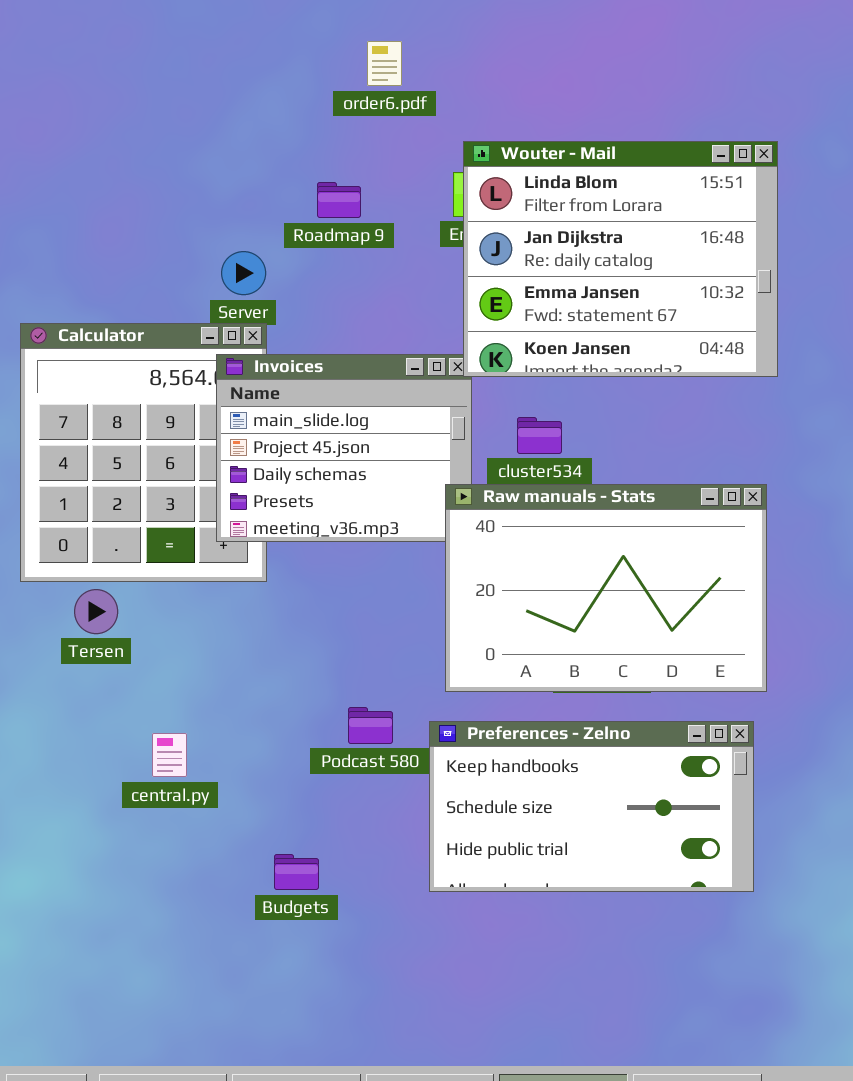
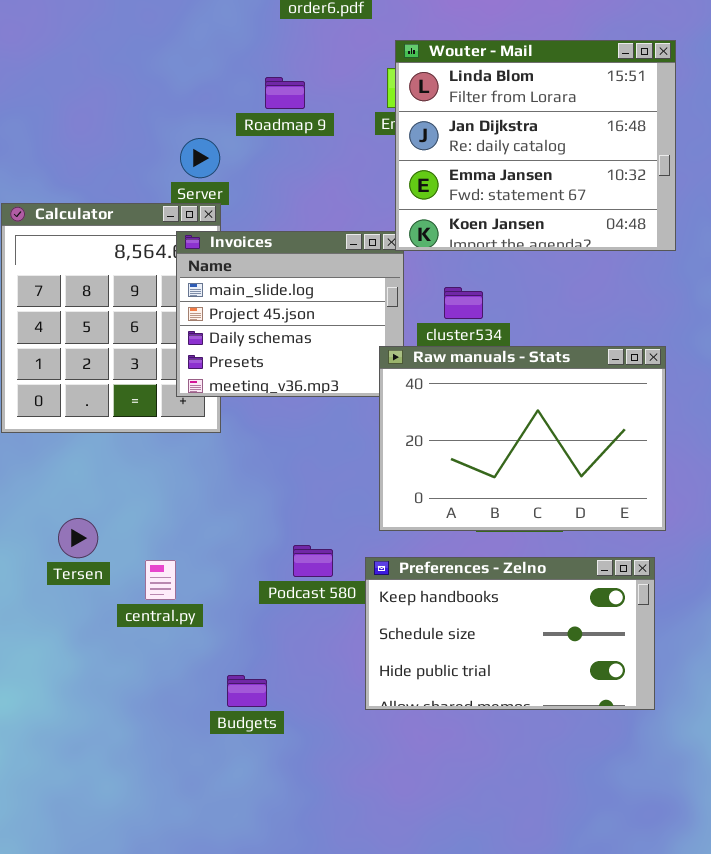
Tersen: [74,589,118,634] -> [58,518,98,558], moved
central.py: [152,733,187,777] -> [145,560,176,600], moved

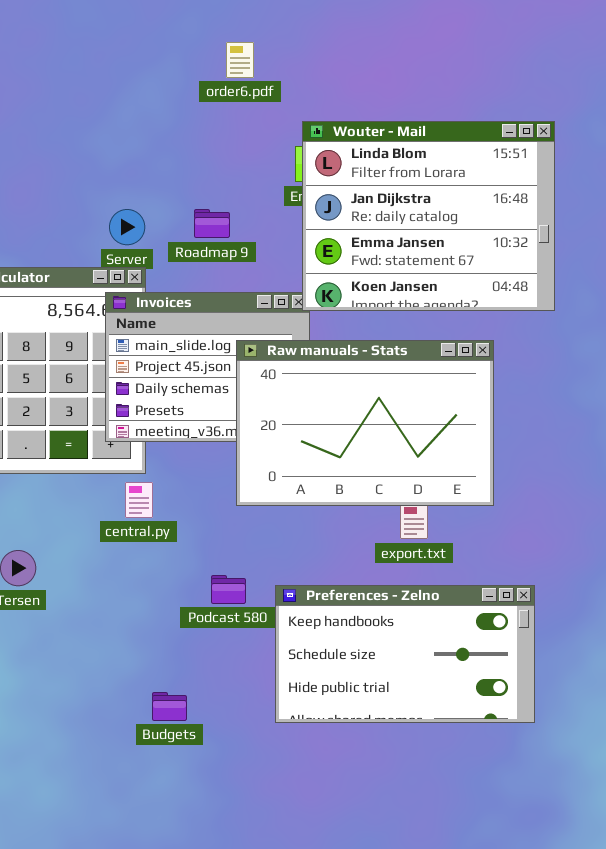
Roadmap 9: [265,77,305,109] -> [194,209,230,238], moved
Raw manuals - Stats: [379,346,666,531] -> [236,340,494,506], moved
central.py: [145,560,176,600] -> [125,482,153,518], moved

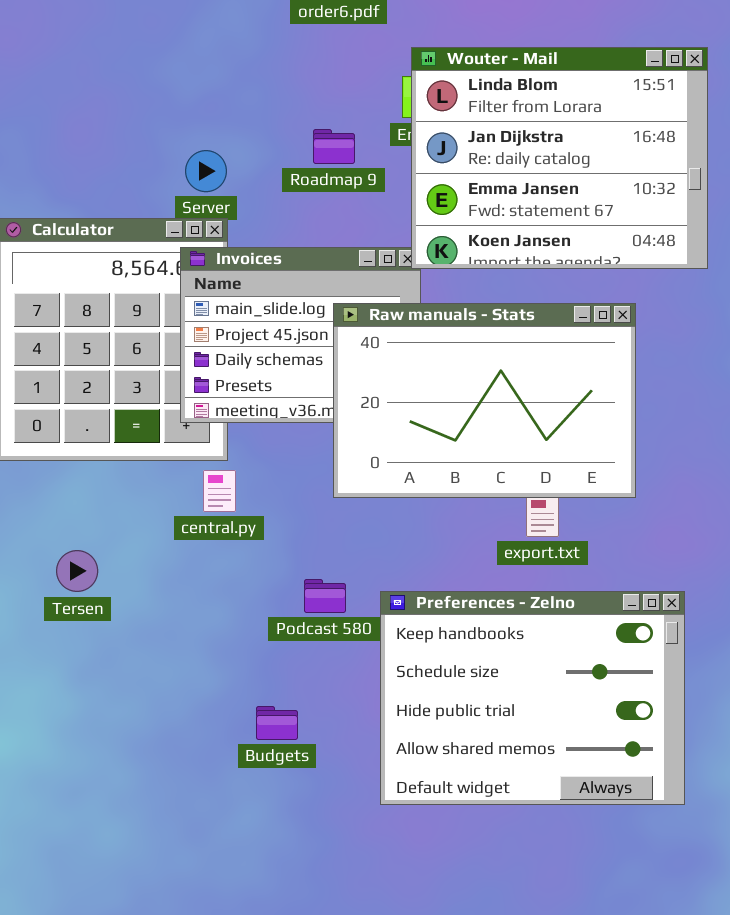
Roadmap 9: [194,209,230,238] -> [313,129,355,164], moved
Preferences - Zelno: [275,585,535,723] -> [380,591,685,805], resized
Budgets: [152,692,187,721] -> [256,706,298,740], moved

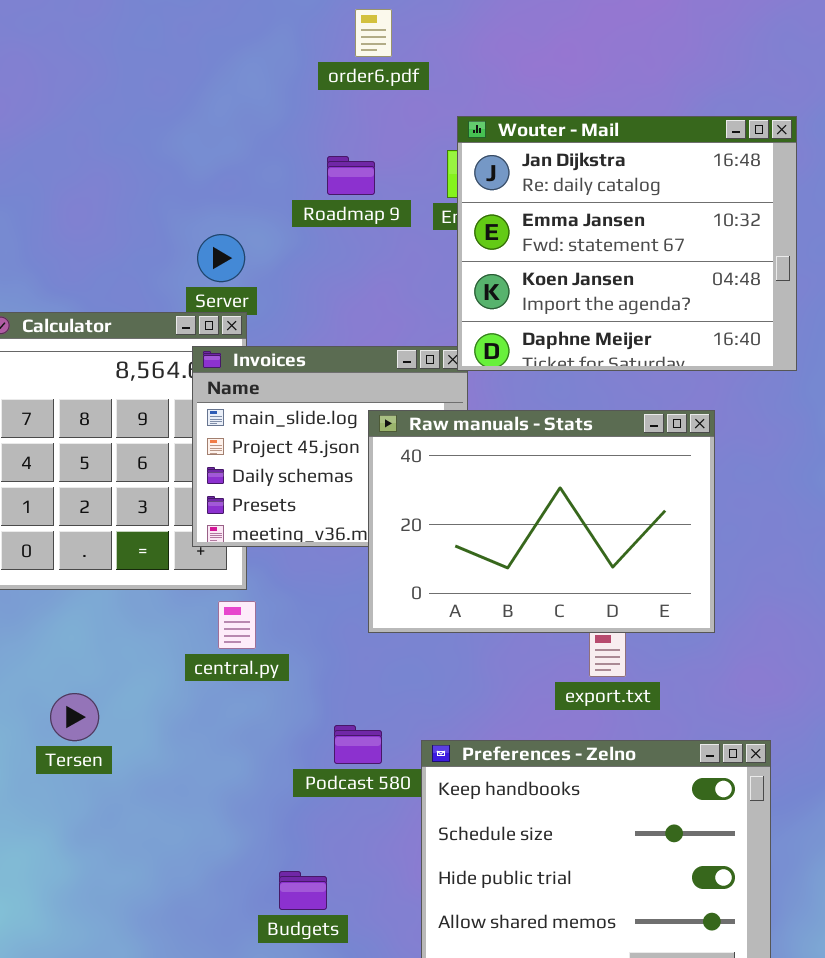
Wouter - Mail: [411,47,708,269] -> [457,116,797,371], scrolled down 1 row
Roadmap 9: [313,129,355,164] -> [327,156,375,195], moved

